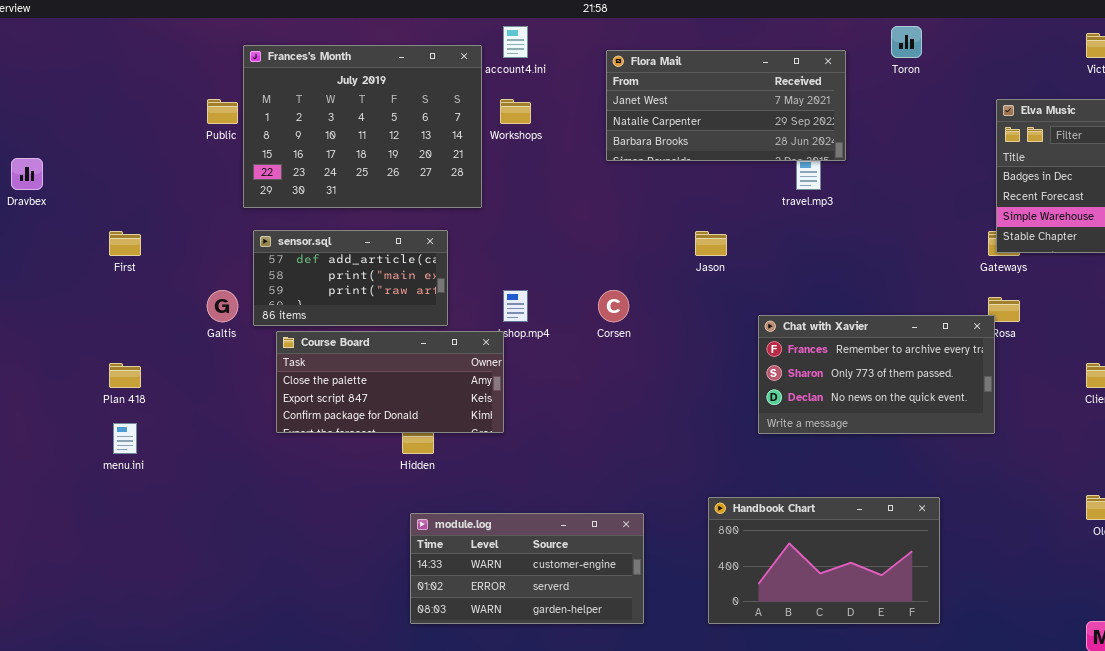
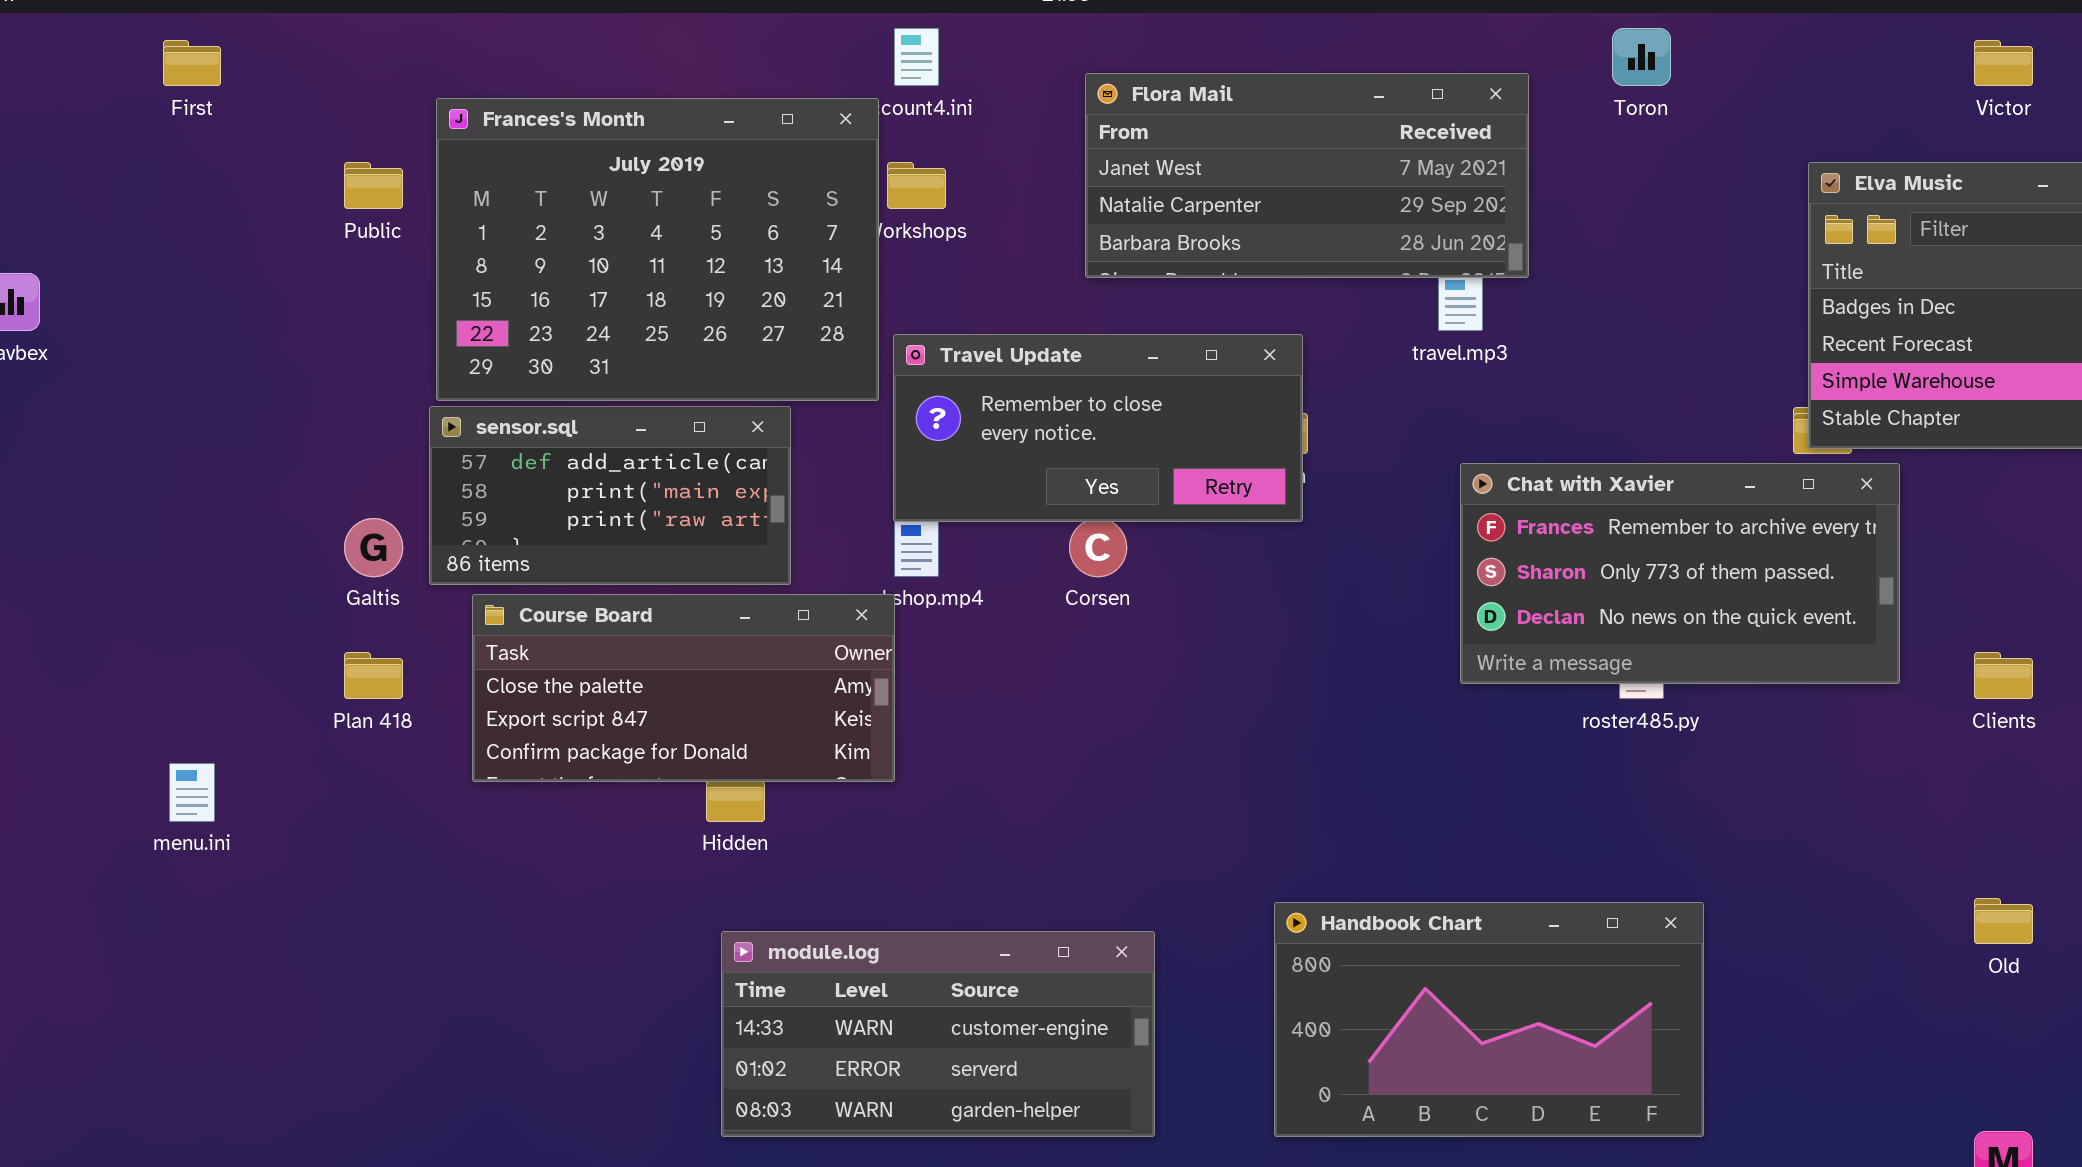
Frances's Month: [243,45,482,208] -> [436,98,879,401], moved
Travel Update: none -> [893,334,1303,522], opened
First: [109,231,141,256] -> [163,40,221,86], moved
Chat with Xavier: [758,315,995,434] -> [1460,463,1900,684], moved
Plan 418: [109,363,141,388] -> [344,652,403,699], moved

